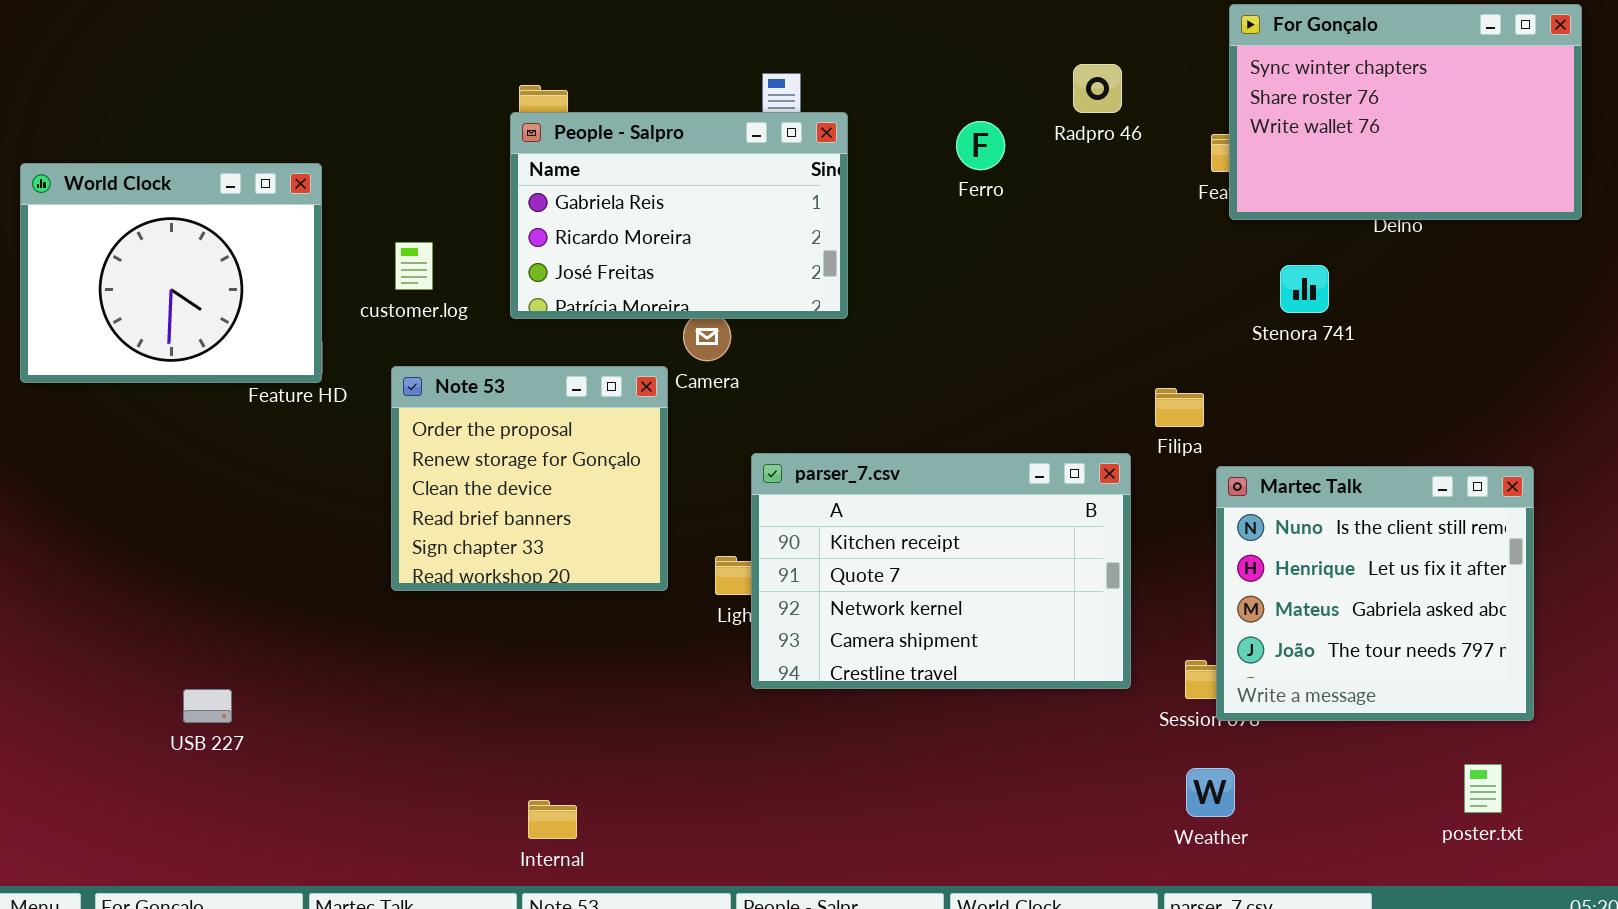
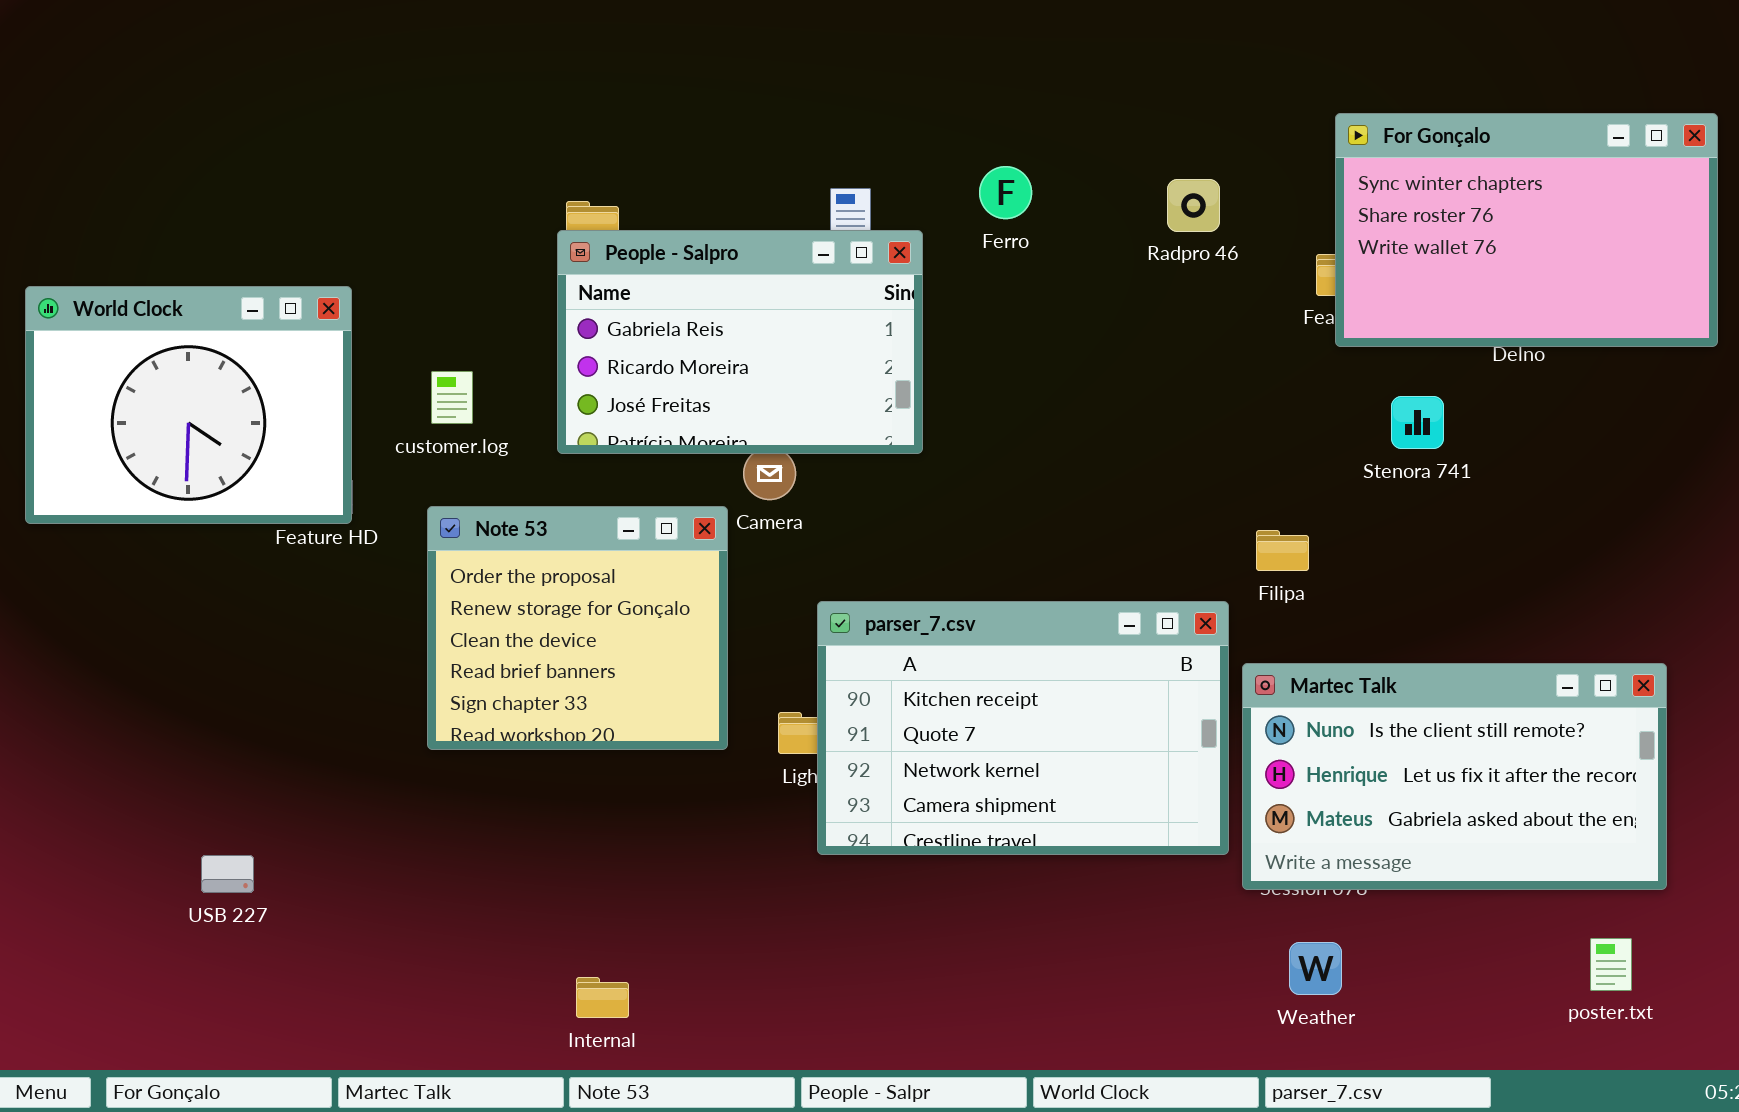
Ferro: [956,121,1005,170] -> [979,166,1032,219], moved
Martec Talk: [1216,466,1534,721] -> [1242,663,1667,890], resized

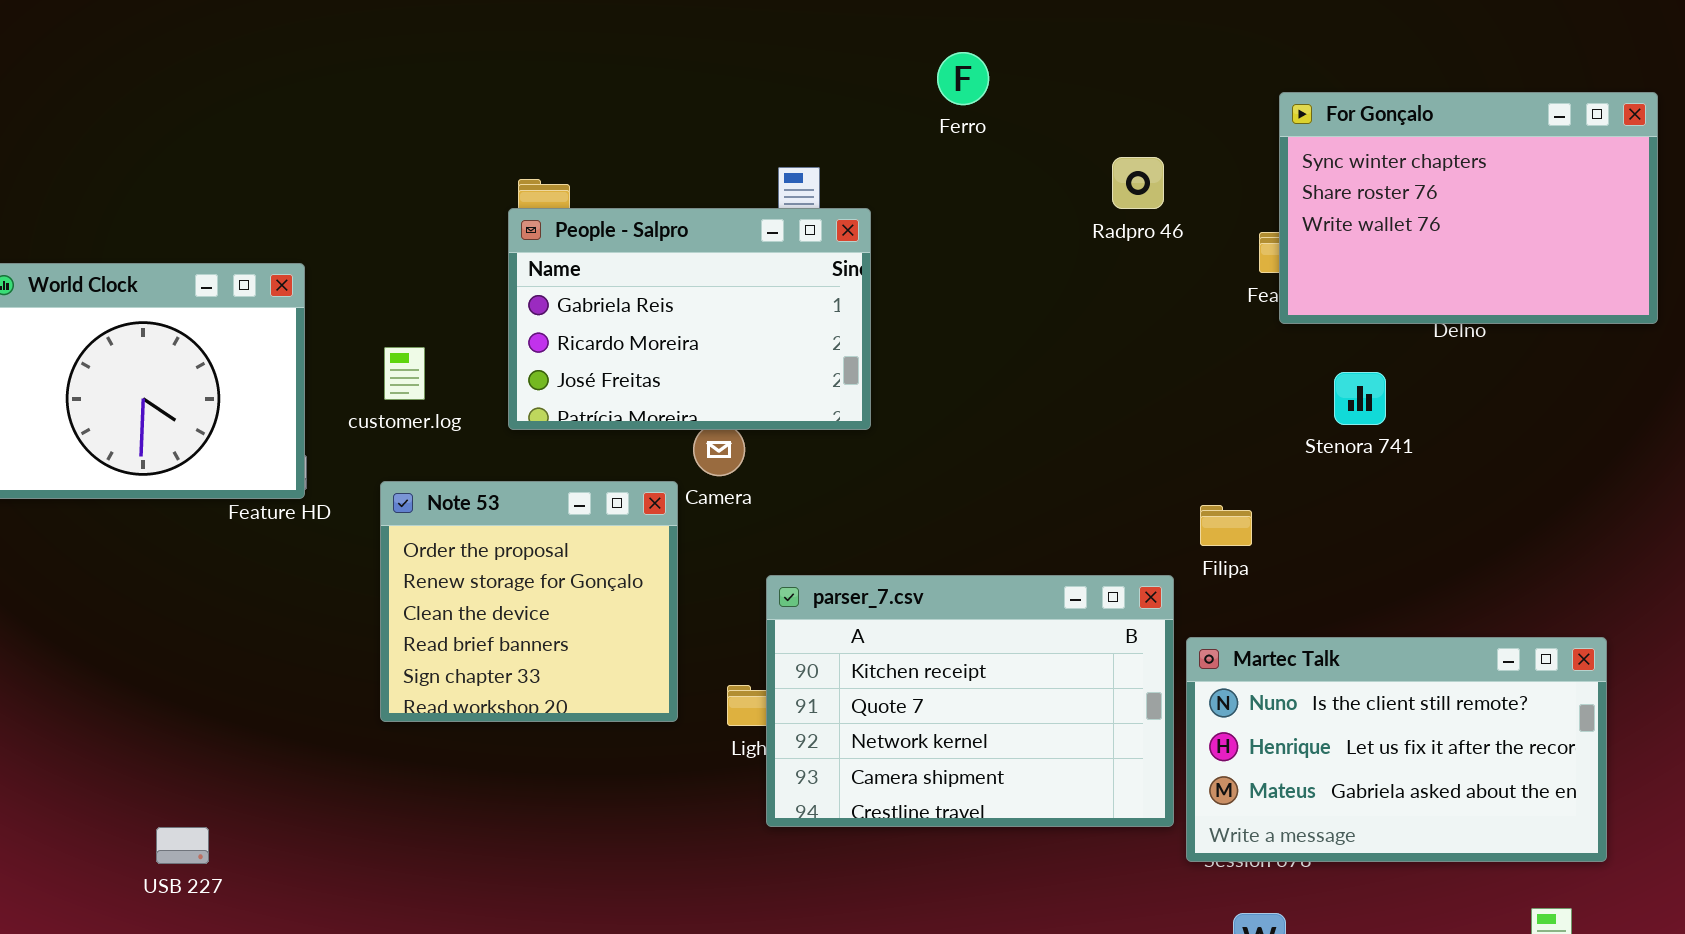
Ferro: [979,166,1032,219] -> [937,52,989,105], moved

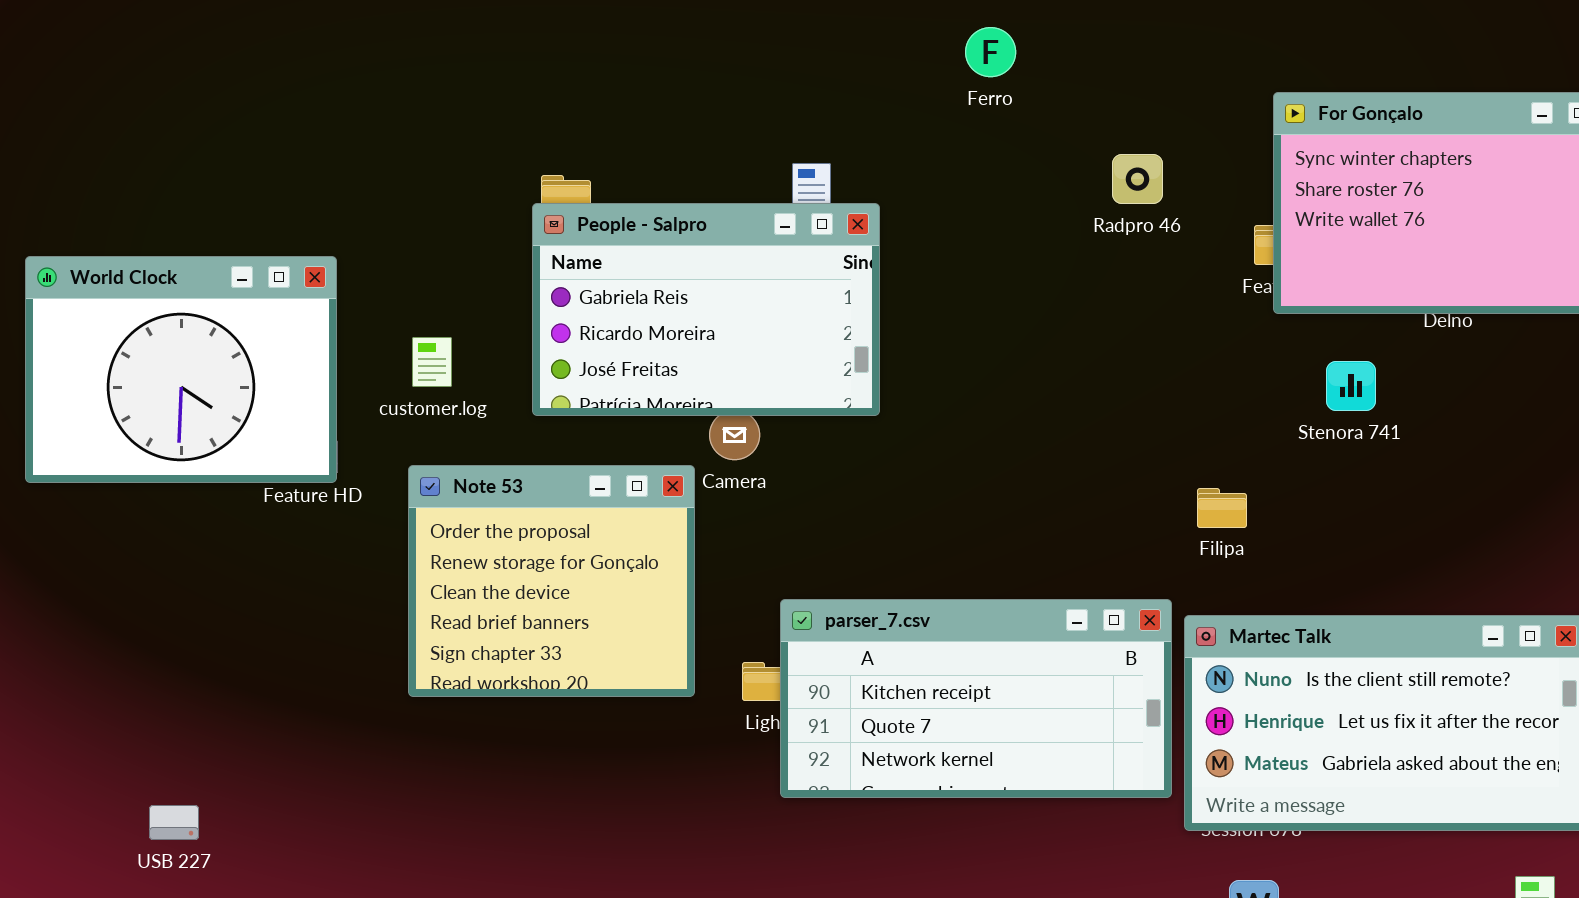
Ferro: [937,52,989,105] -> [965,27,1016,77], moved
parser_7.csv: [766,575,1174,827] -> [780,599,1172,798], resized
USB 227: [156,827,209,864] -> [149,805,199,840], moved

